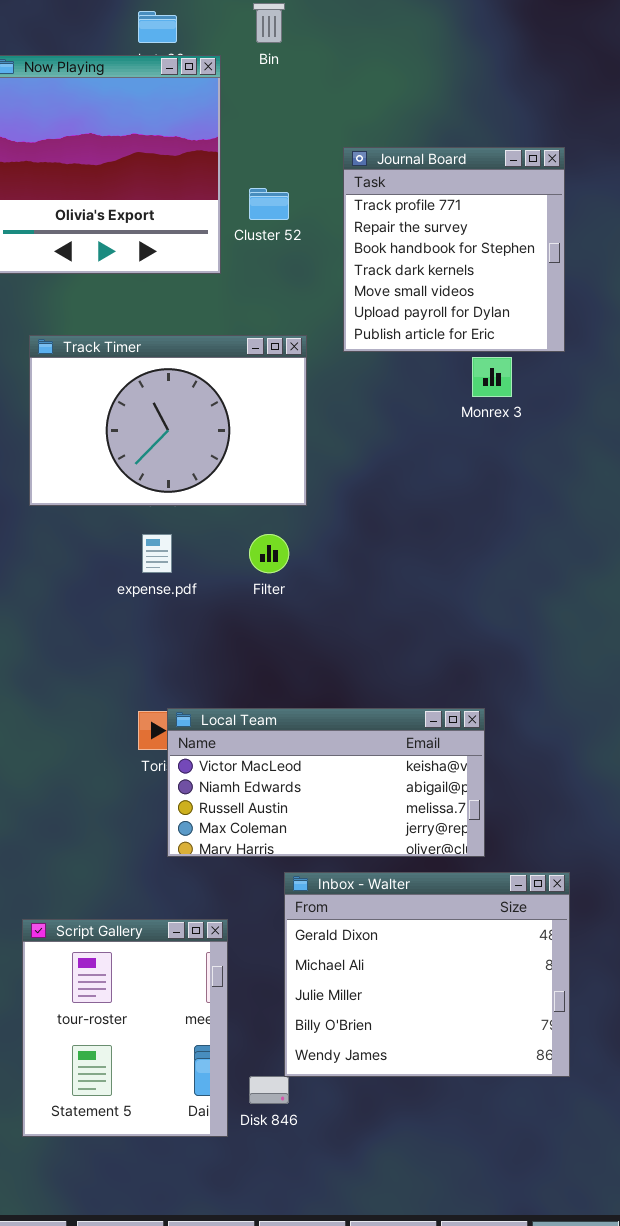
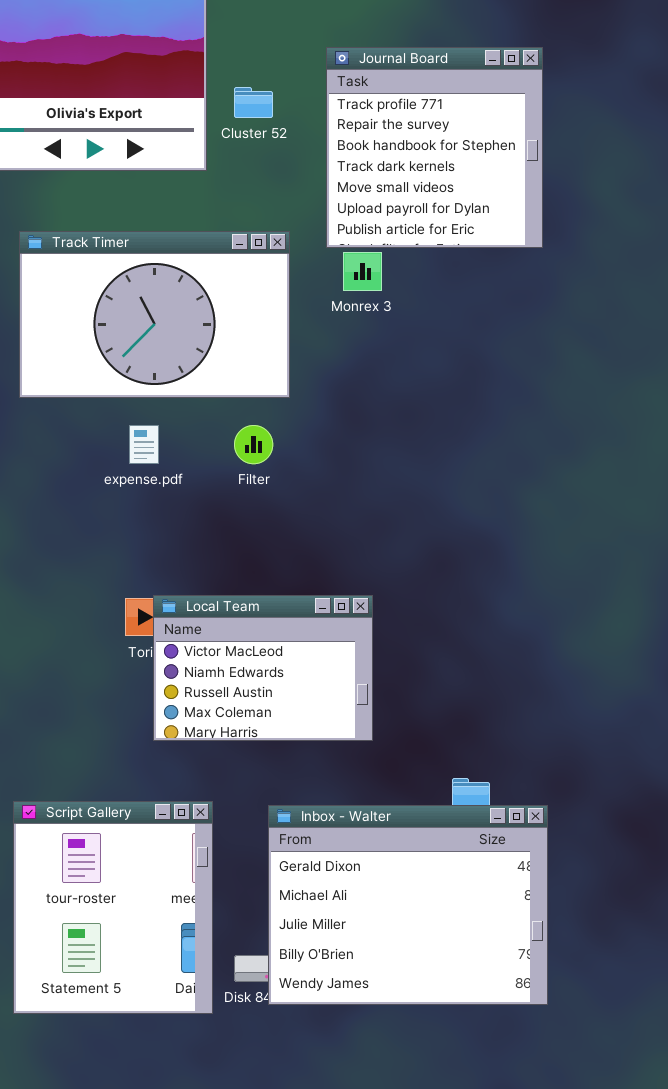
Monrex 3: [472,357,512,397] -> [343,252,382,291], moved
Local Team: [167,708,485,857] -> [153,595,373,741], resized
Inbox - Walter: [284,872,570,1077] -> [268,805,548,1005], moved

